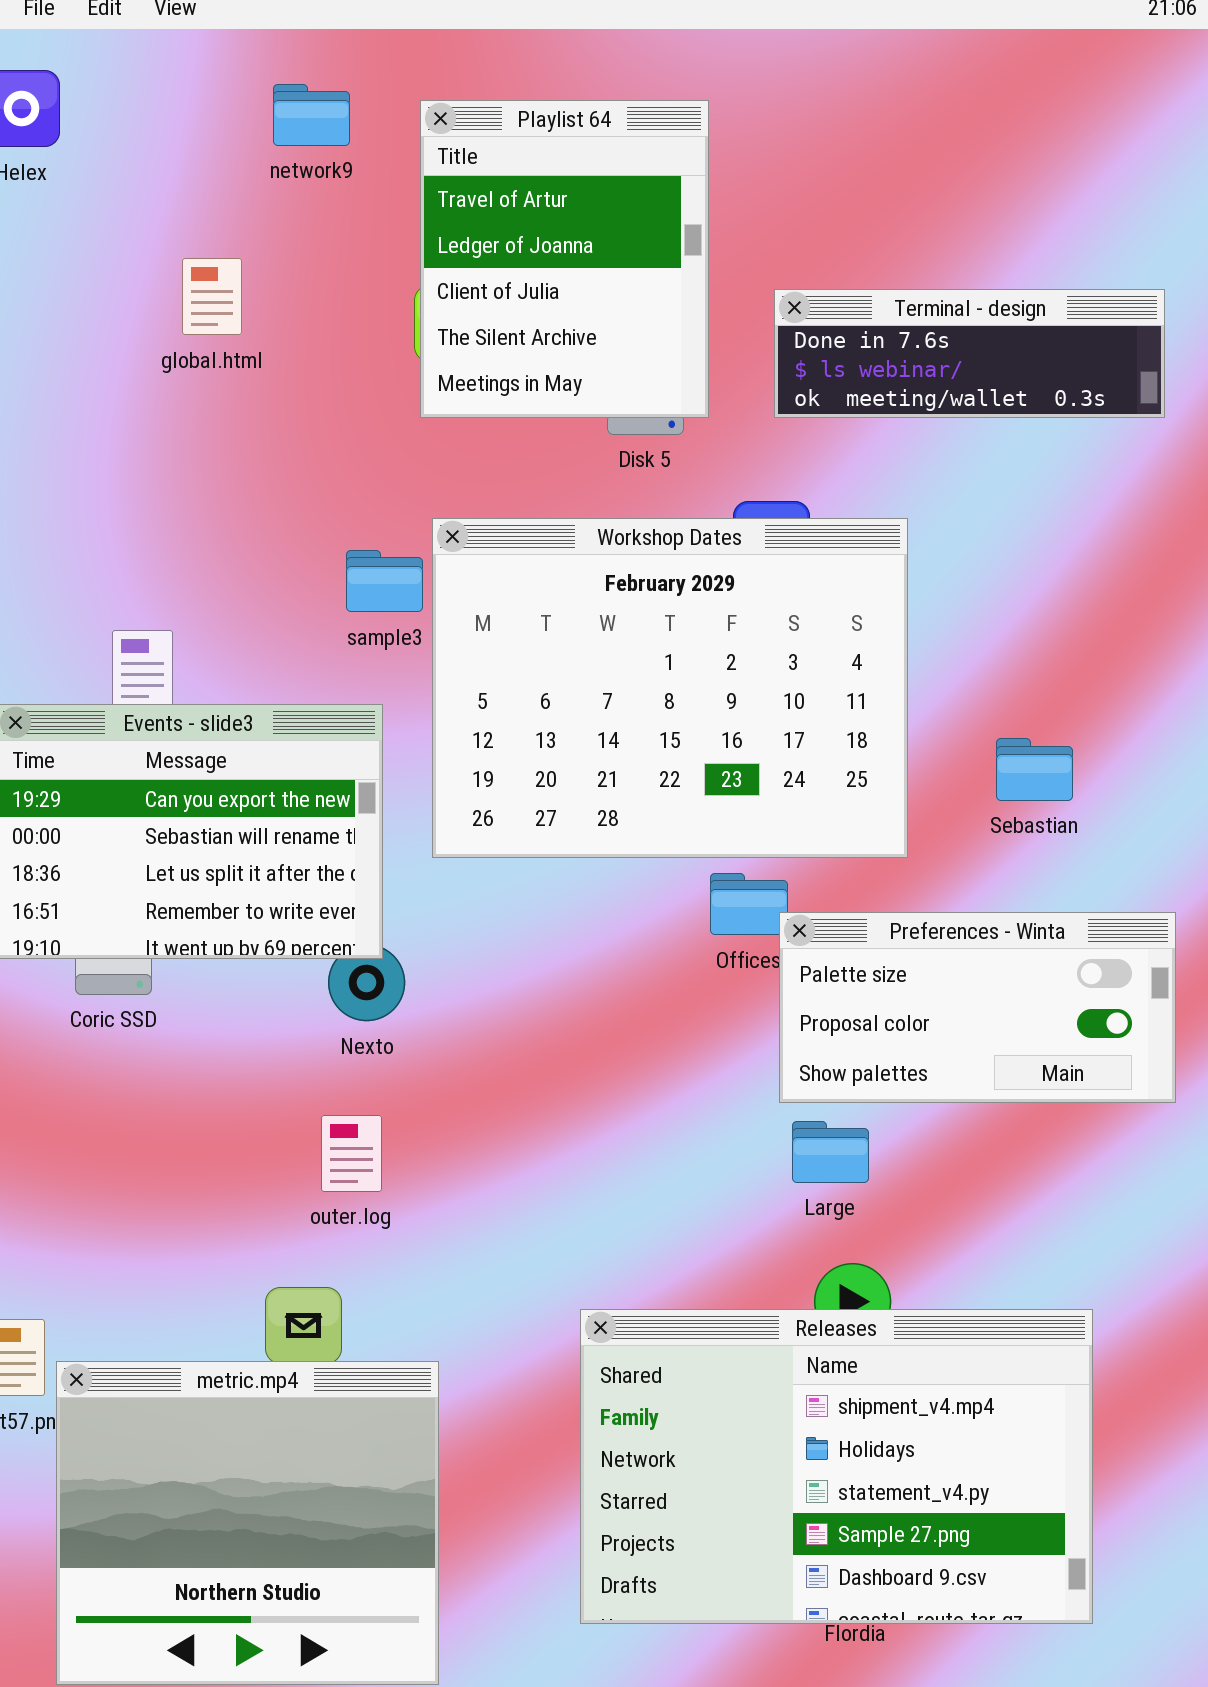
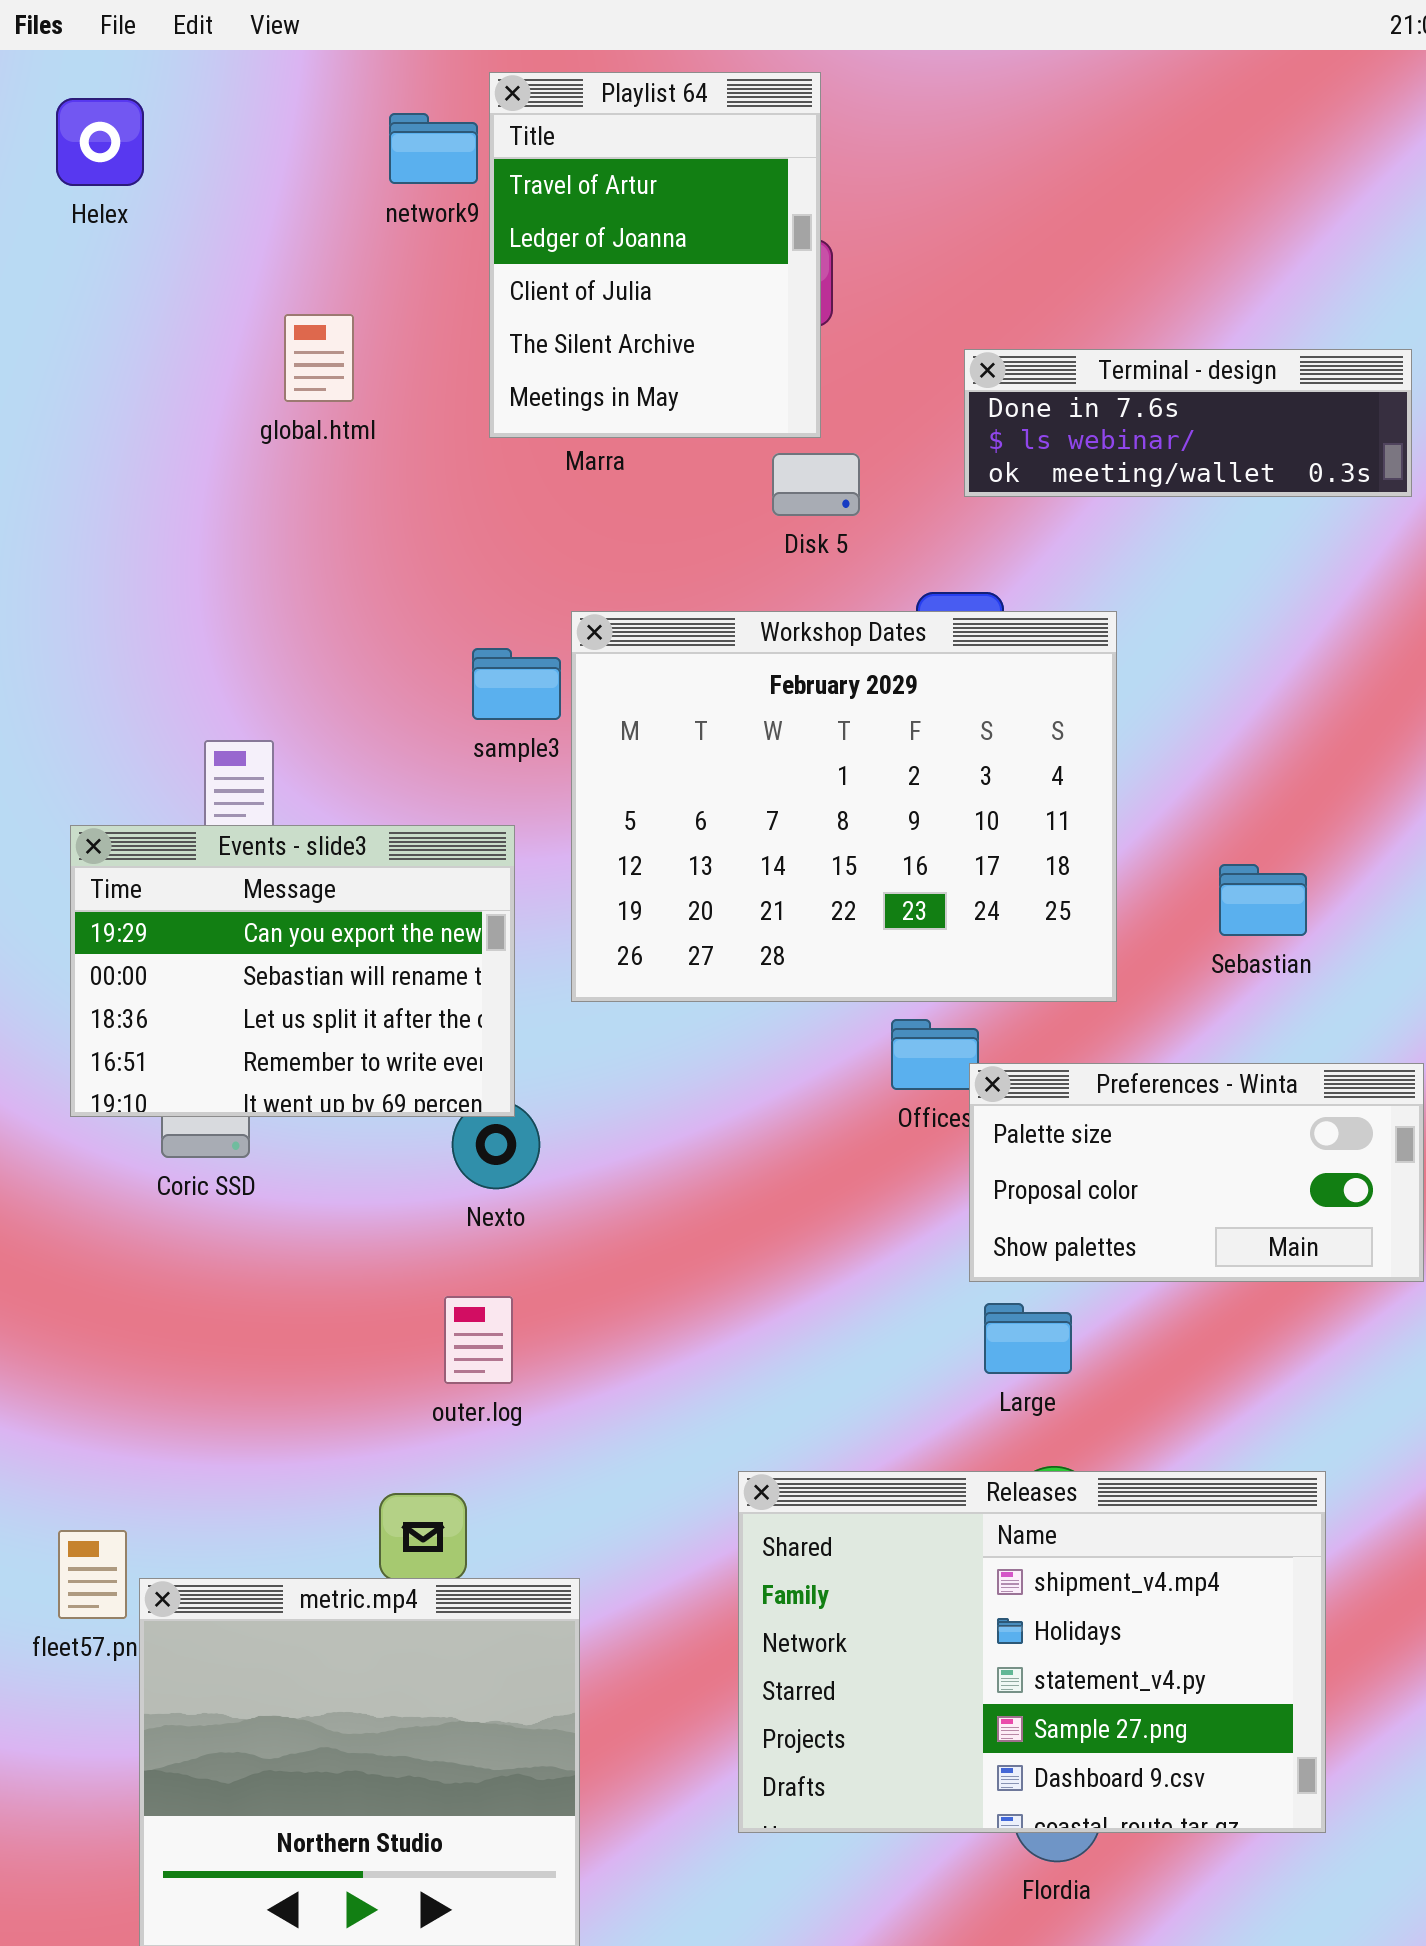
Playlist 64: [420,100,709,418] -> [489,72,821,438], moved
Releases: [580,1309,1093,1624] -> [738,1471,1326,1833], moved

